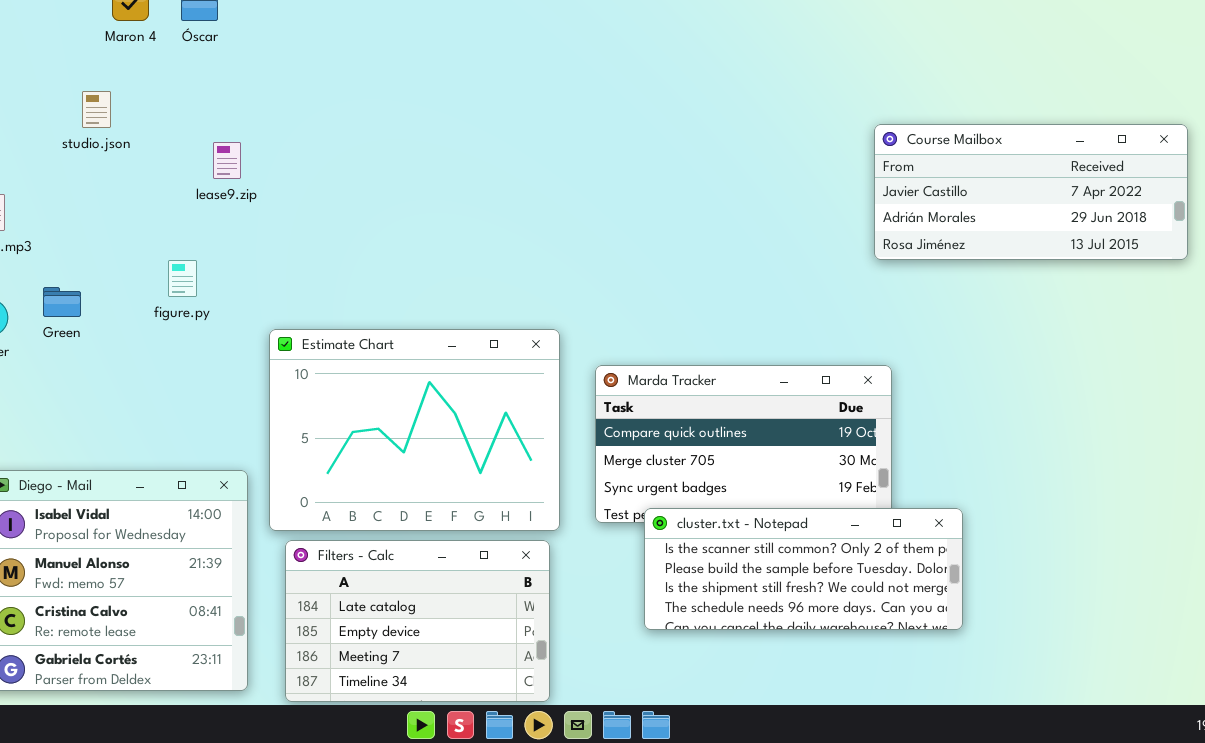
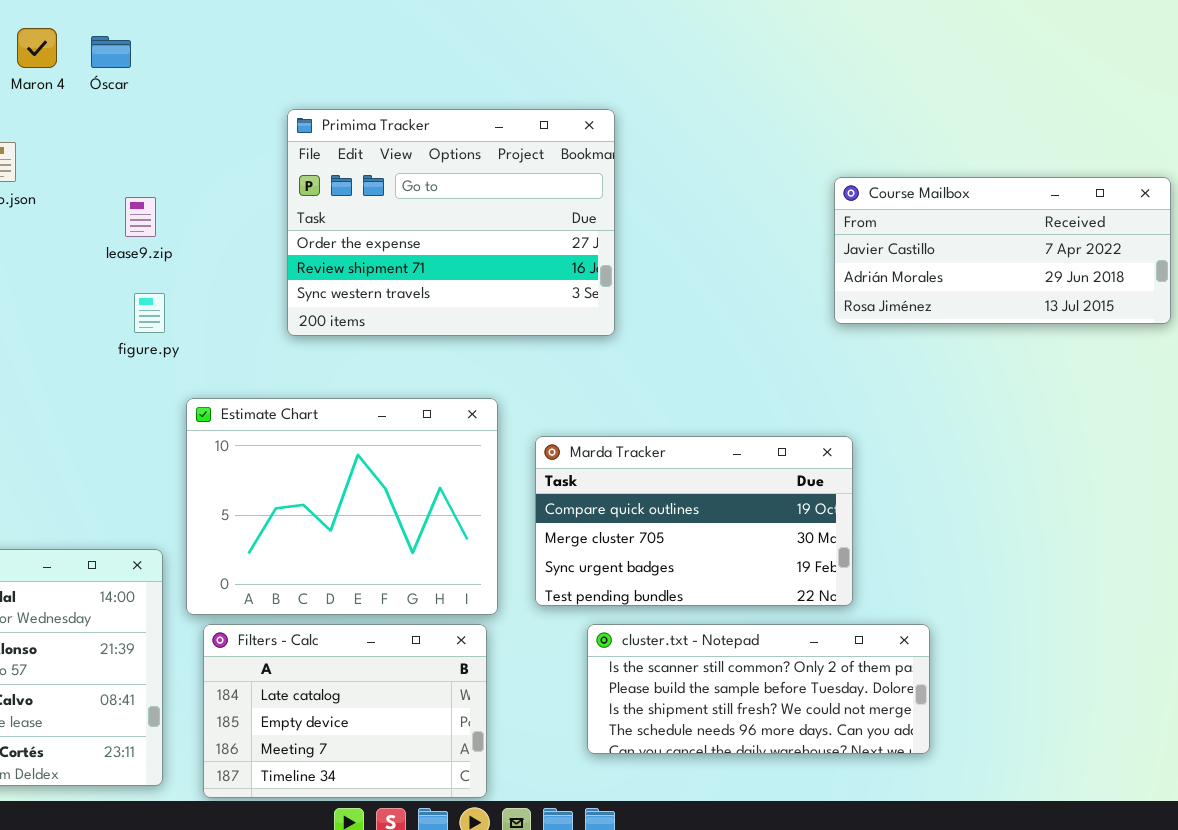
Primima Tracker: none -> [287,109,615,336], opened
figure.py: [168,260,197,297] -> [134,293,165,333], moved
cluster.txt - Notepad: [644,508,963,630] -> [587,624,930,754], moved

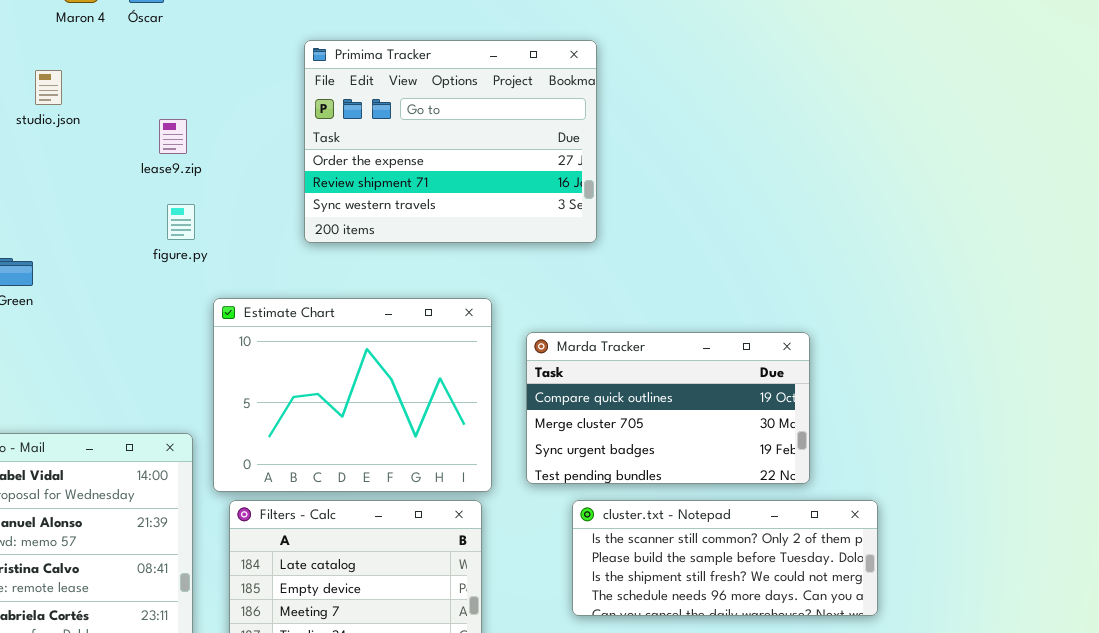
Course Mailbox: [834,177,1171,324] -> none, closed

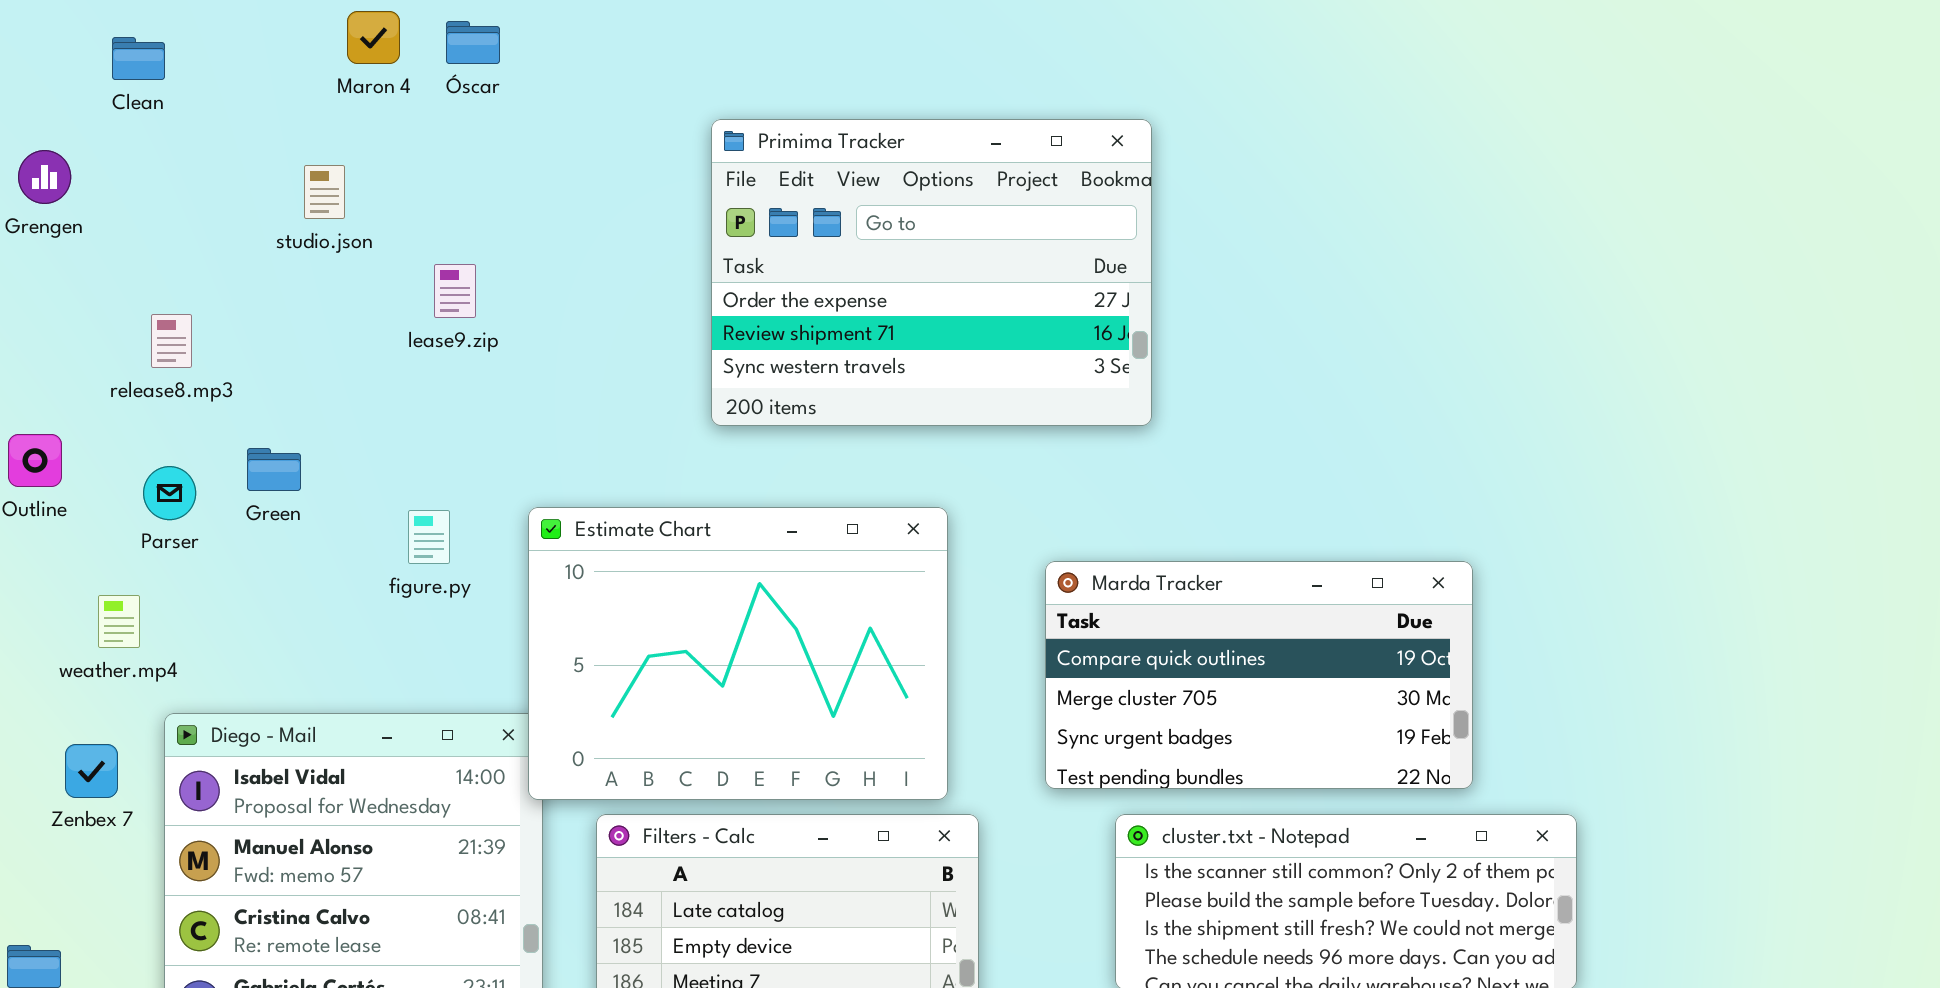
lease9.zip: [159,119,187,154] -> [434,264,476,318], moved
figure.py: [167,204,195,240] -> [408,510,450,564], moved
Estimate Chart: [213,298,492,492] -> [528,507,948,800], moved

